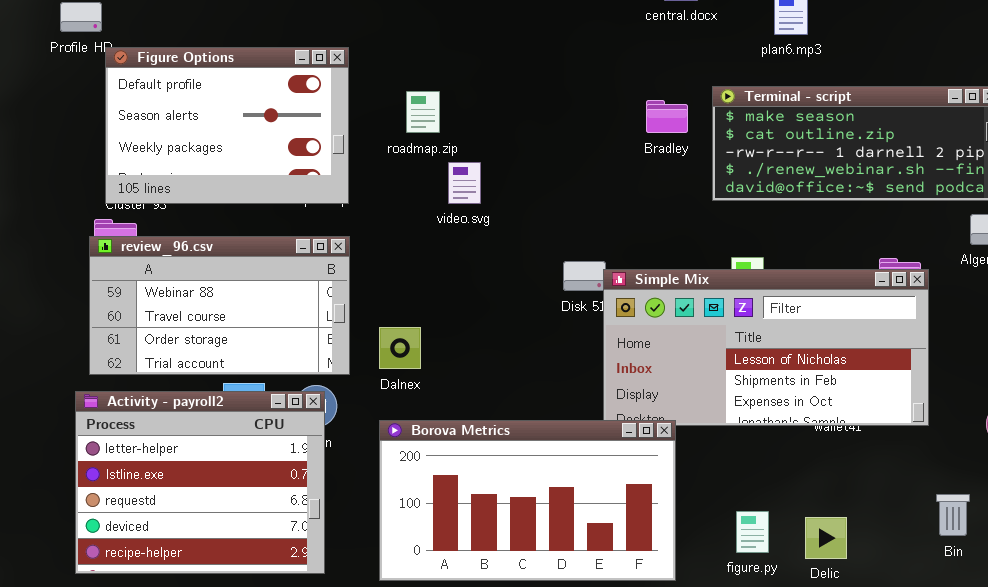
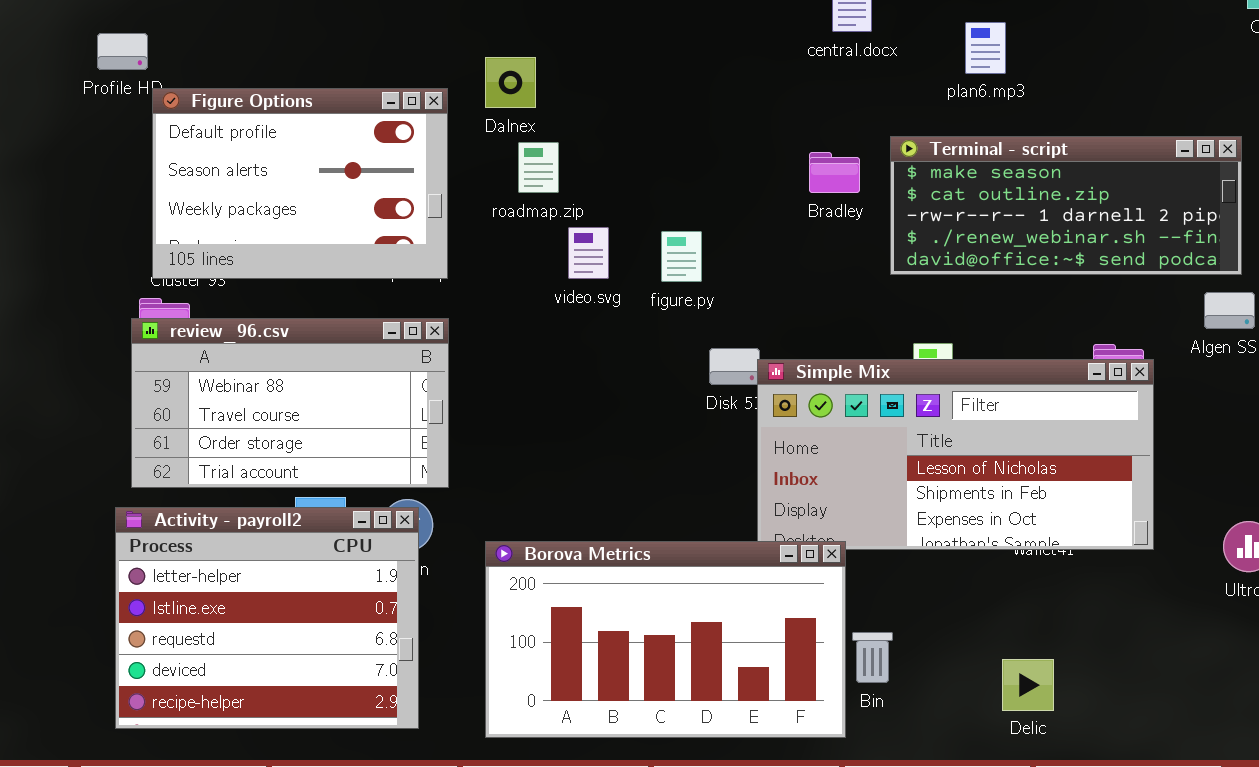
Dalnex: [379,327,421,369] -> [485,57,536,108], moved
Bin: [936,494,970,536] -> [852,632,893,683], moved
figure.py: [736,511,769,553] -> [661,231,702,282], moved

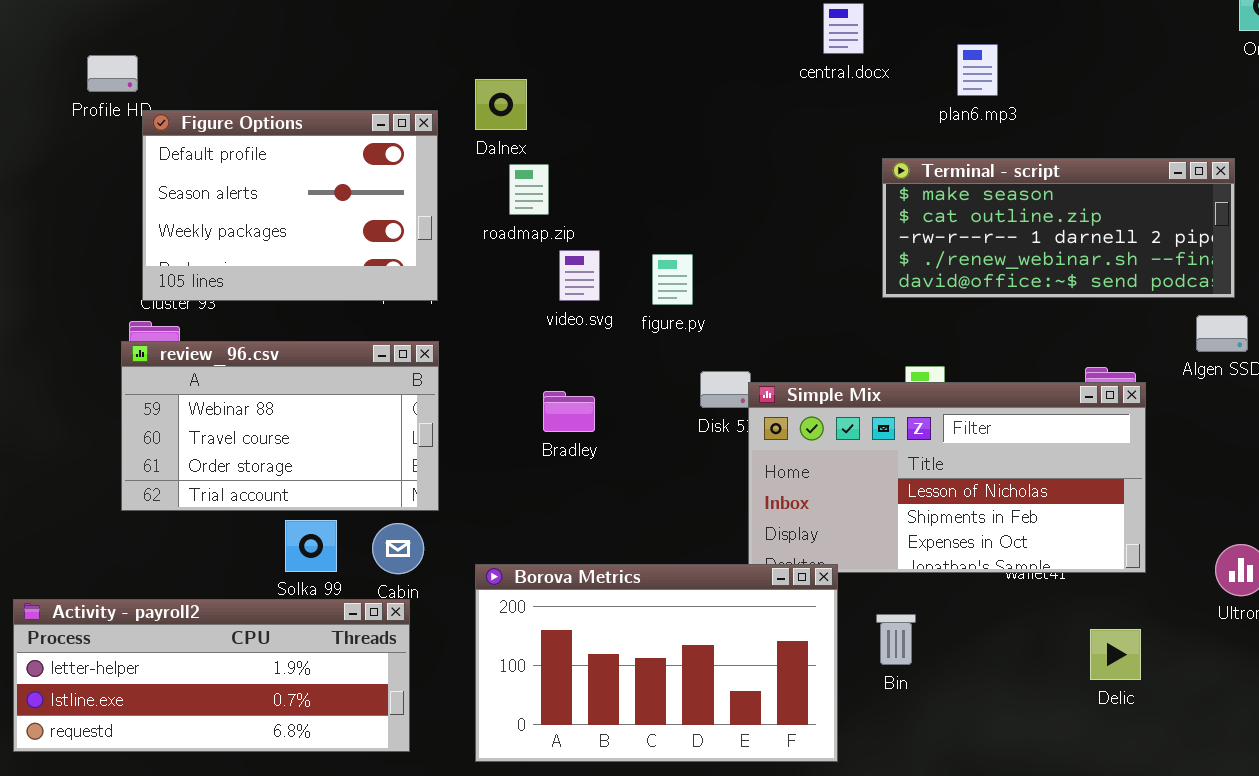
Bradley: [809,152,860,193] -> [543,391,595,432], moved
Activity - payroll2: [115,507,419,729] -> [13,599,410,752], resized
Bin: [852,632,893,683] -> [876,614,916,665], moved
Delic: [1002,659,1054,711] -> [1090,629,1141,680], moved

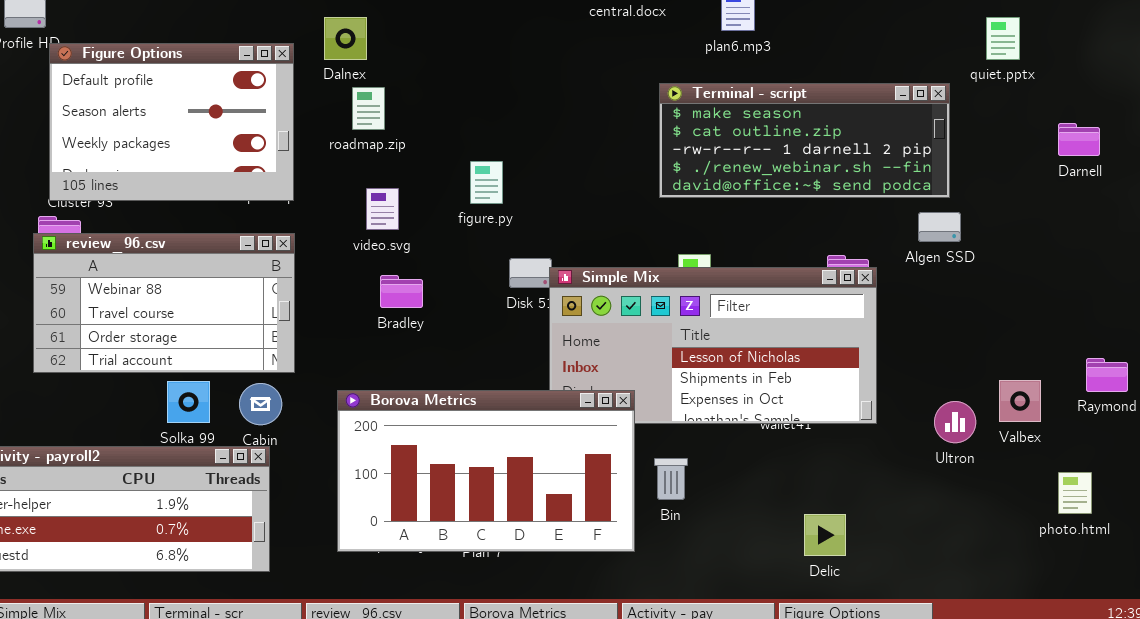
video.svg: [559,250,600,301] -> [366,188,399,230], moved
Borova Metrics: [475,564,838,762] -> [337,390,635,552], moved
Delic: [1090,629,1141,680] -> [804,514,846,556], moved

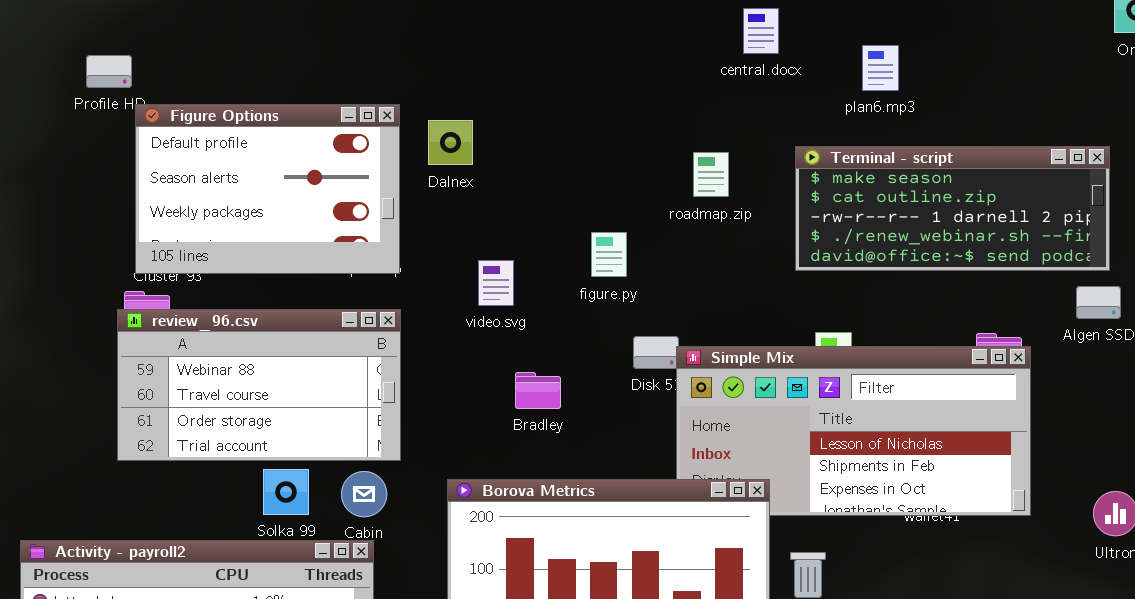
Dalnex: [324,17,367,60] -> [428,120,473,165], moved
roadmap.zip: [352,87,385,130] -> [693,152,729,197], moved
Bradley: [380,275,423,308] -> [515,372,561,409], moved

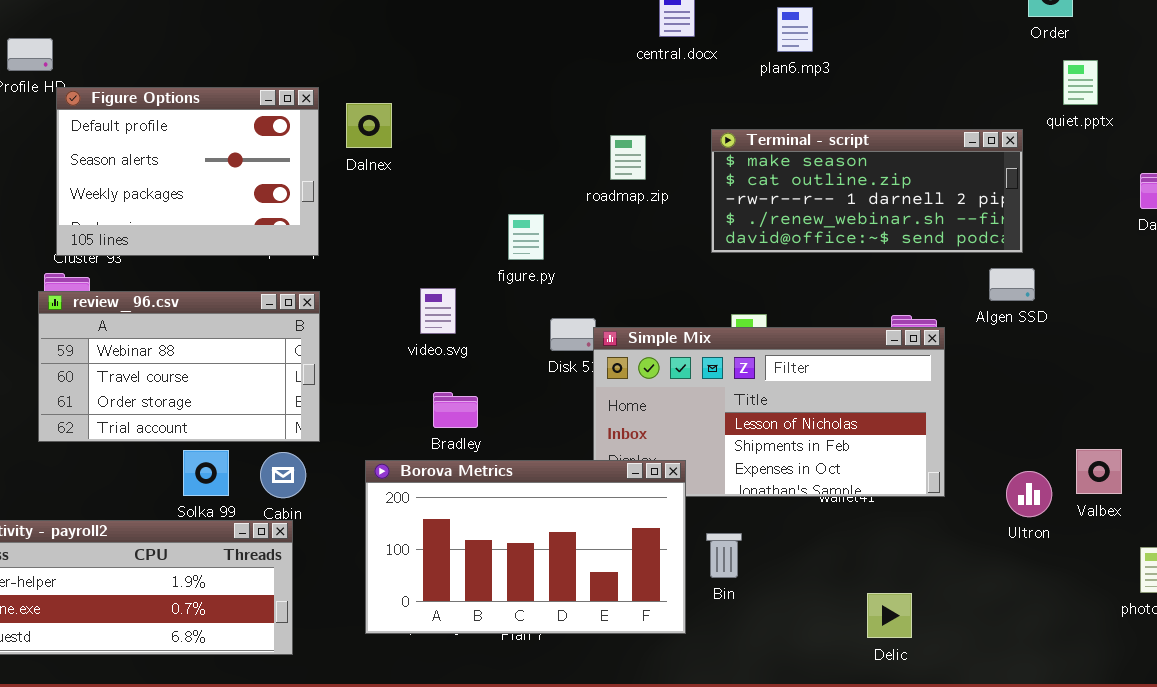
plan6.mp3: [862,45,899,91] -> [777,7,813,52], moved
video.svg: [478,260,514,306] -> [420,288,456,334], moved
Bradley: [515,372,561,409] -> [433,392,478,428], moved

